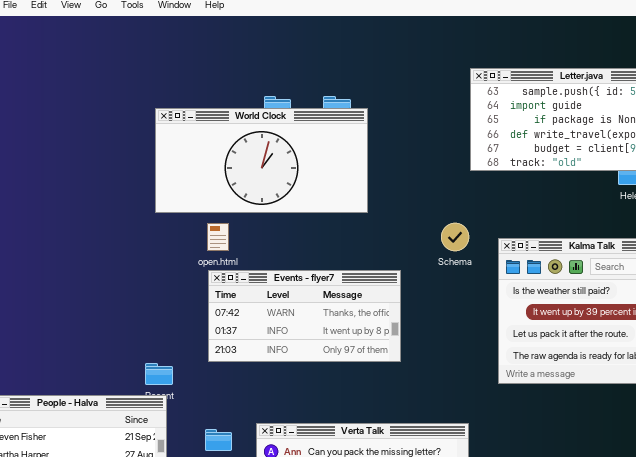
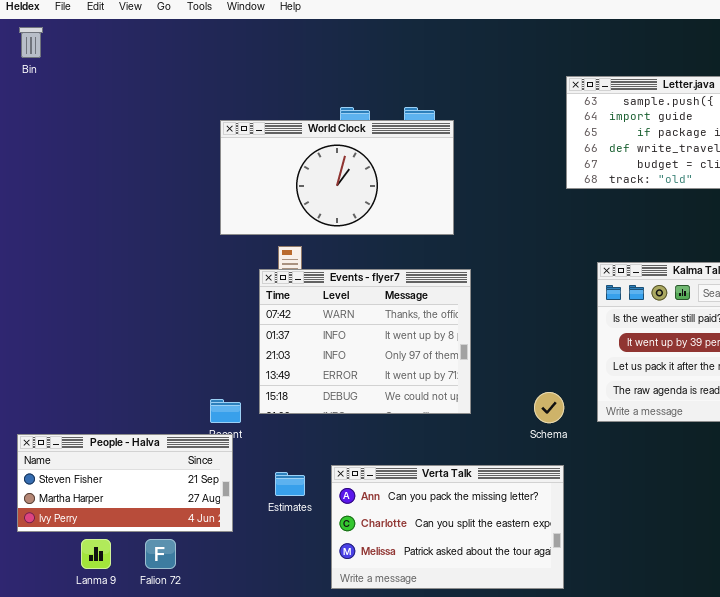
Schema: [441,223,469,251] -> [534,392,564,423], moved
Events - flyer7: [208,270,401,362] -> [259,269,471,414], moved, resized

